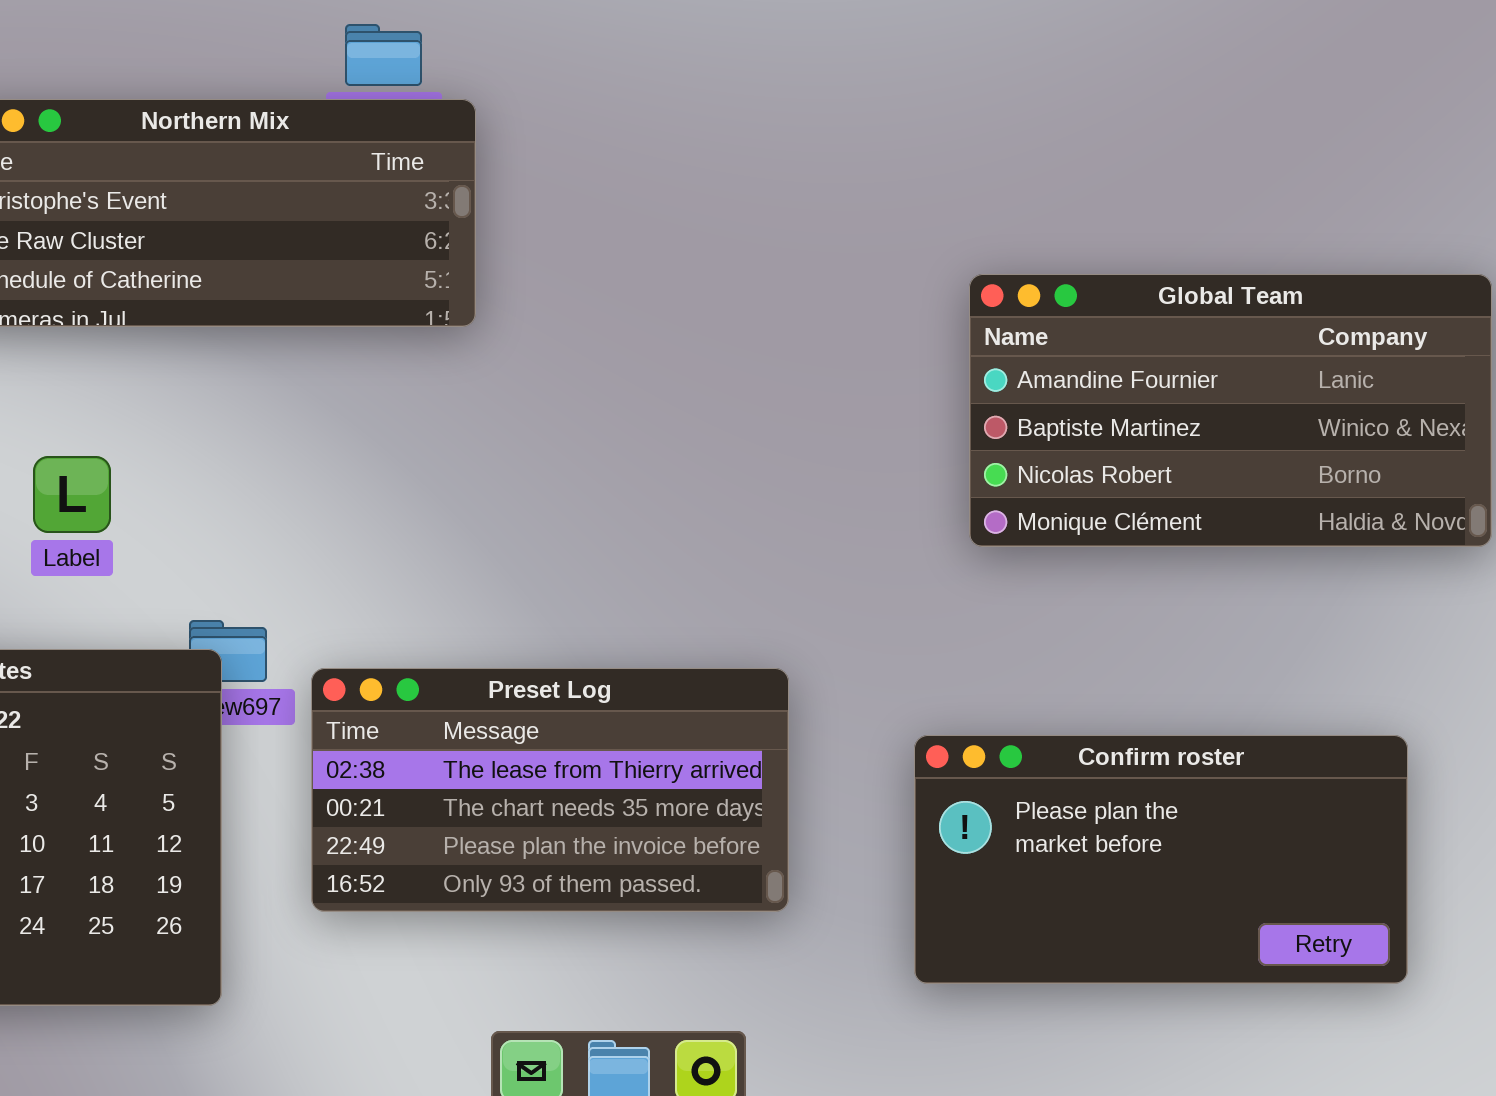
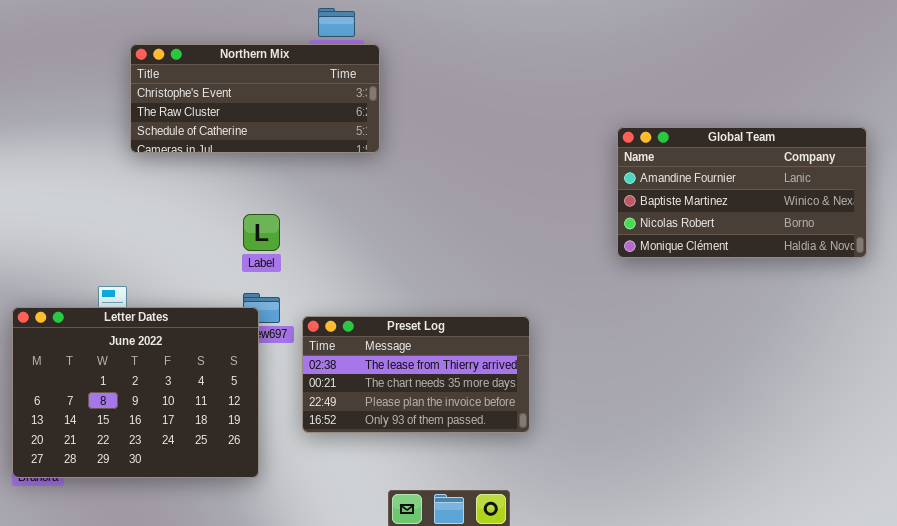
Label: [33,456,111,533] -> [243,214,280,251], moved
Confirm roster: [914,735,1408,984] -> none, closed

